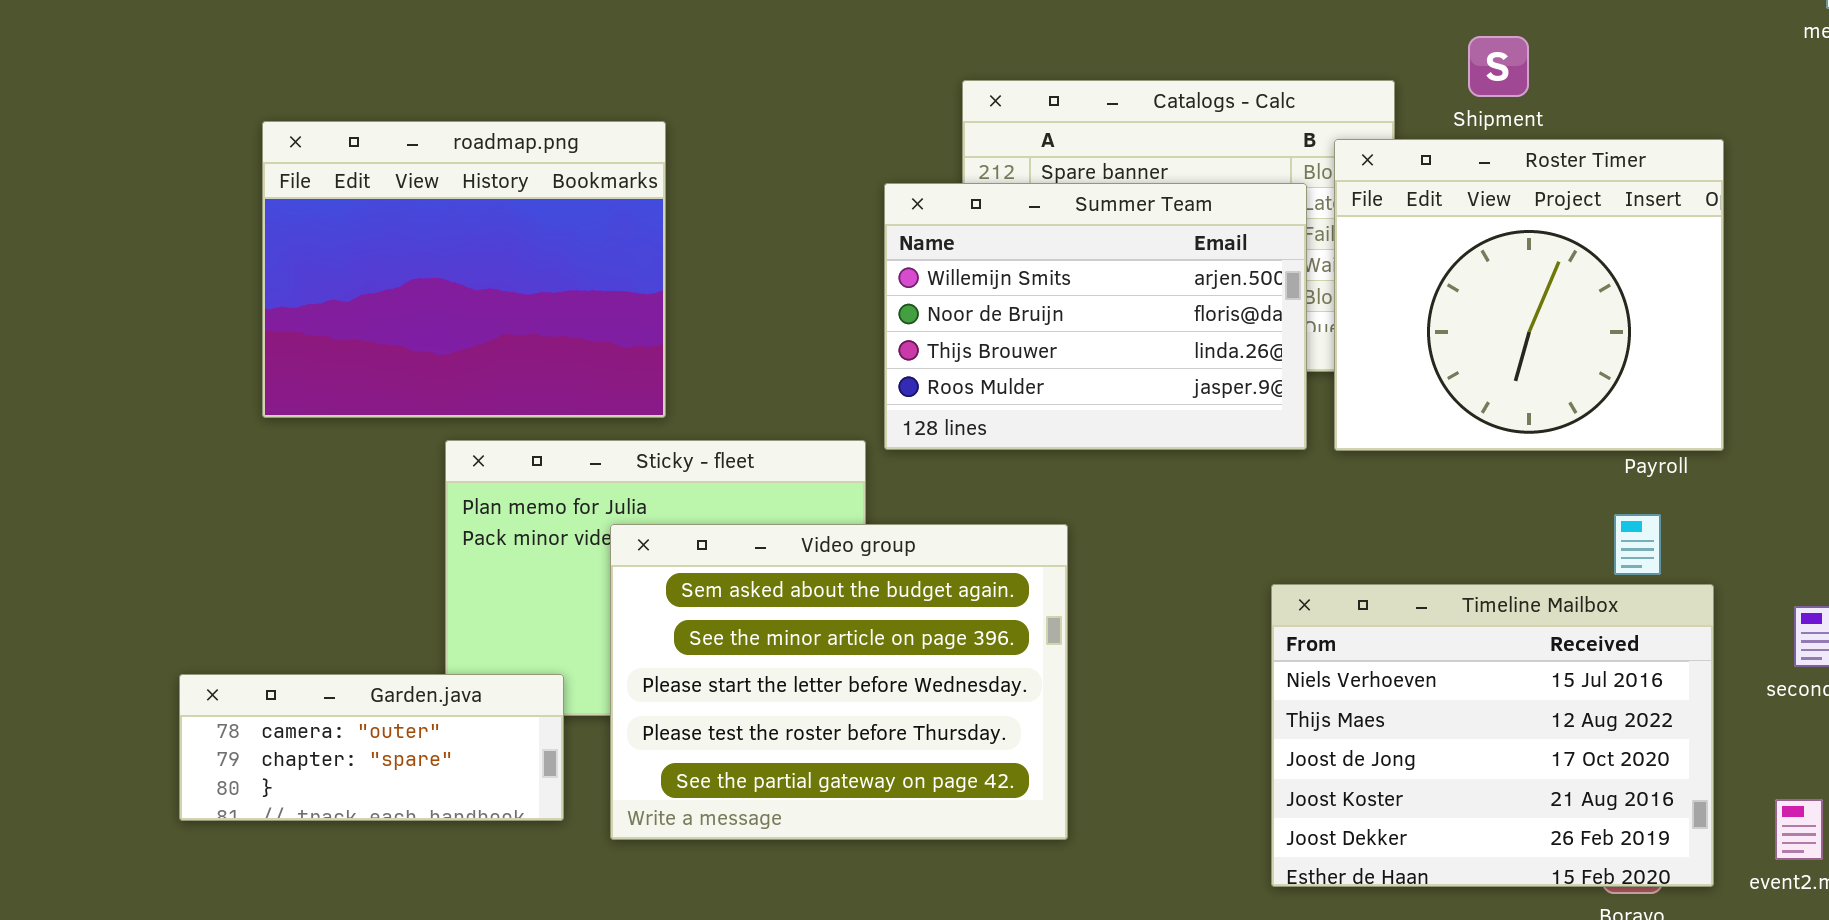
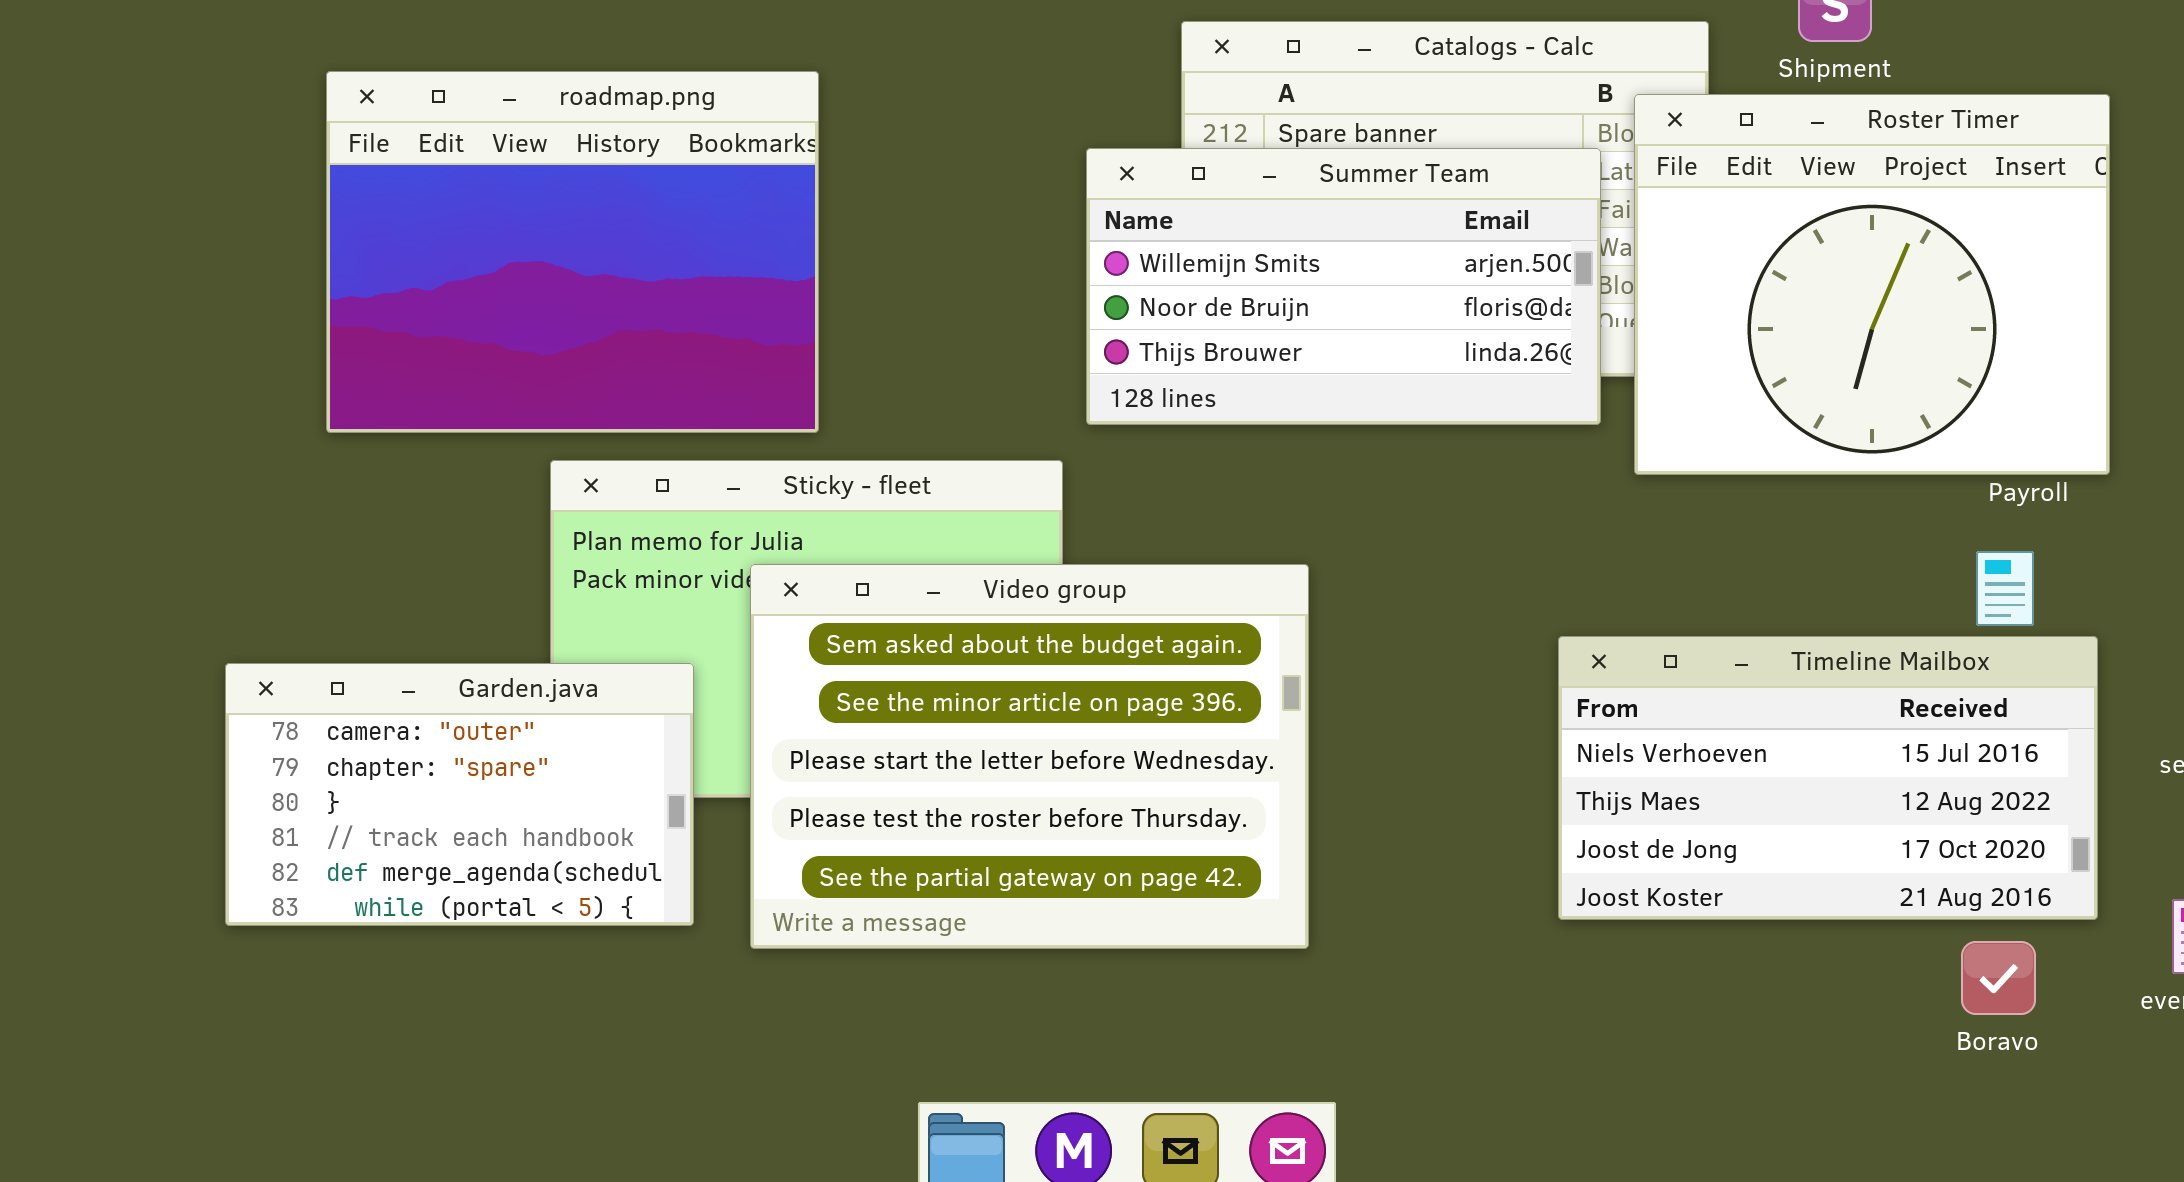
Summer Team: [884,183,1307,450] -> [1086,148,1601,425], resized
Timeline Mailbox: [1271,584,1714,887] -> [1558,636,2098,920], resized
Garden.java: [179,674,564,821] -> [225,663,694,926], resized

